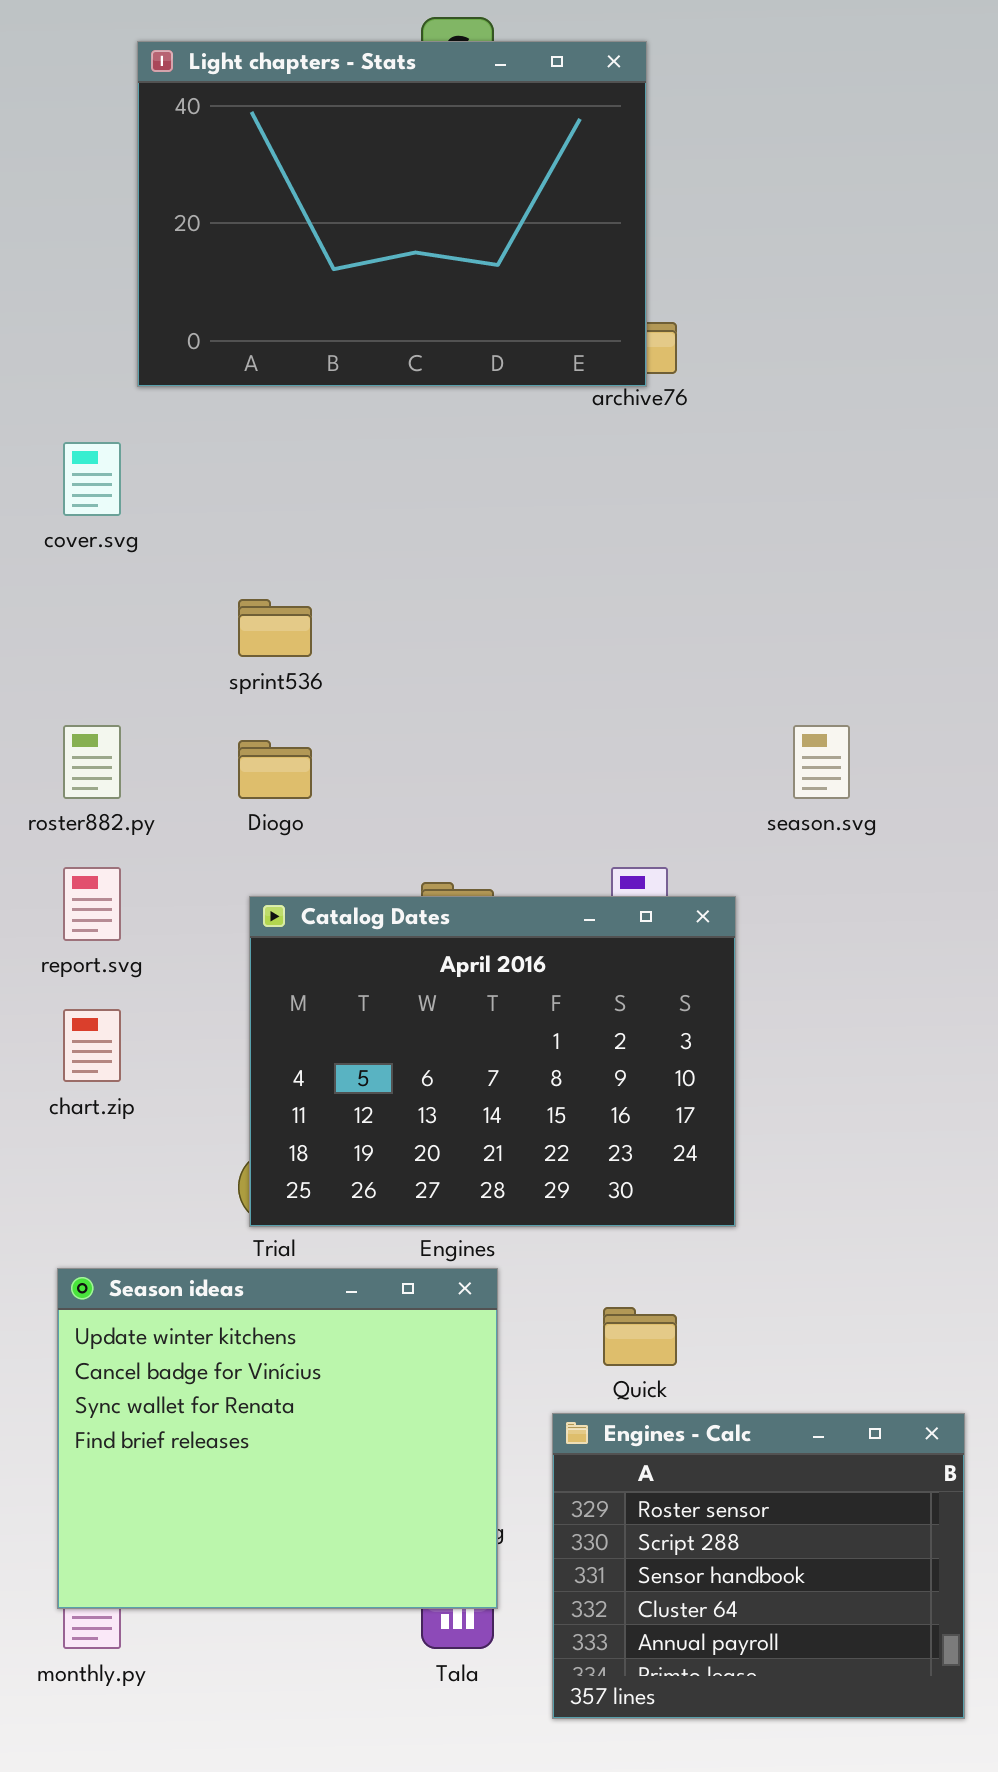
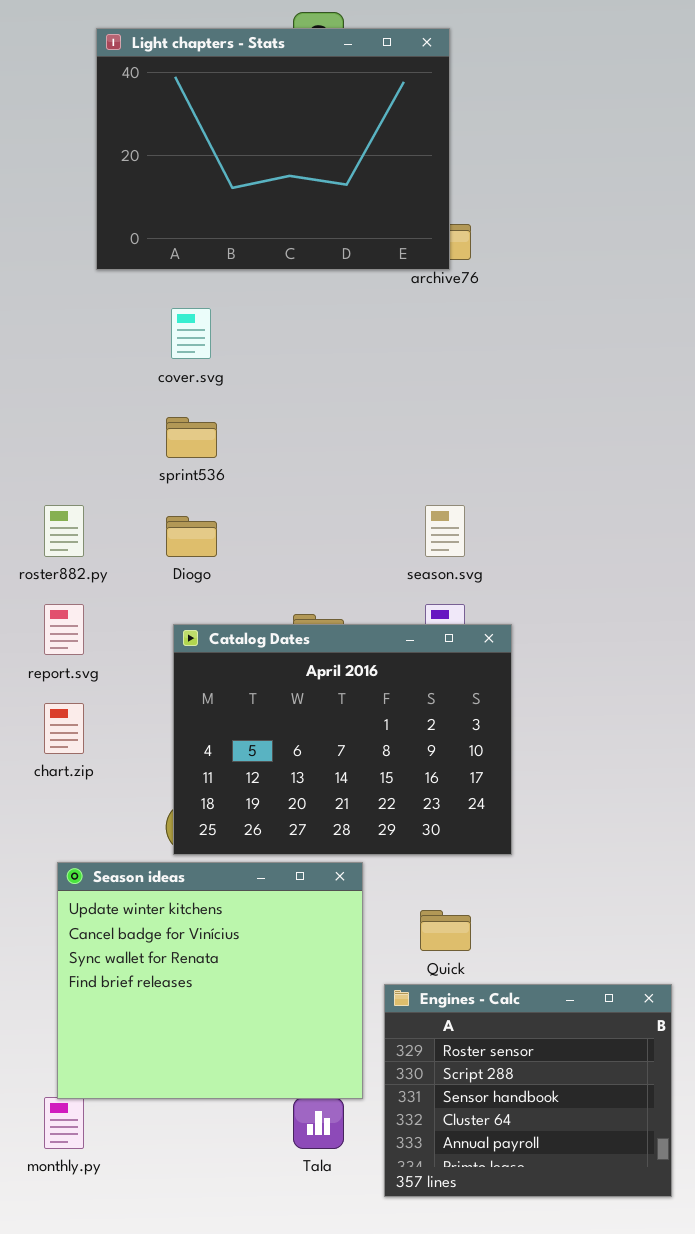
cover.svg: [63,442,121,516] -> [171,308,211,359], moved
season.svg: [793,725,850,799] -> [425,505,465,557], moved
Season ideas: [57,1268,498,1609] -> [57,862,363,1099], moved

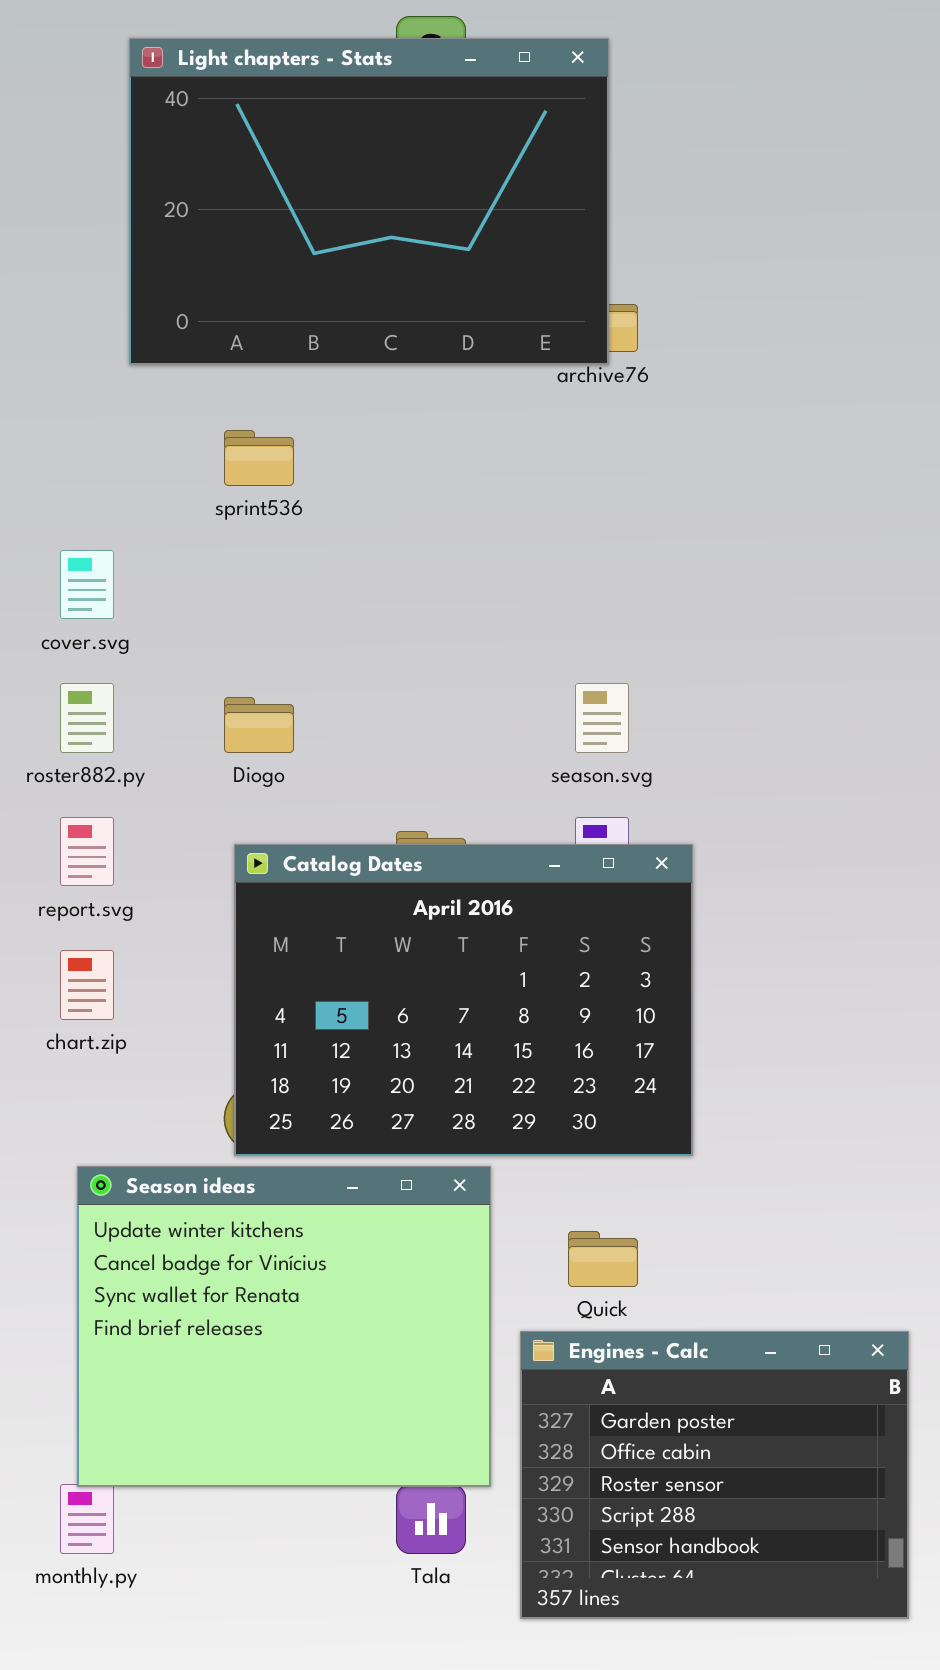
cover.svg: [171,308,211,359] -> [60,550,114,619], moved
sprint536: [166,417,217,458] -> [224,430,294,486], moved
Engines - Calc: [384,984,672,1197] -> [520,1331,909,1619], scrolled up 2 rows

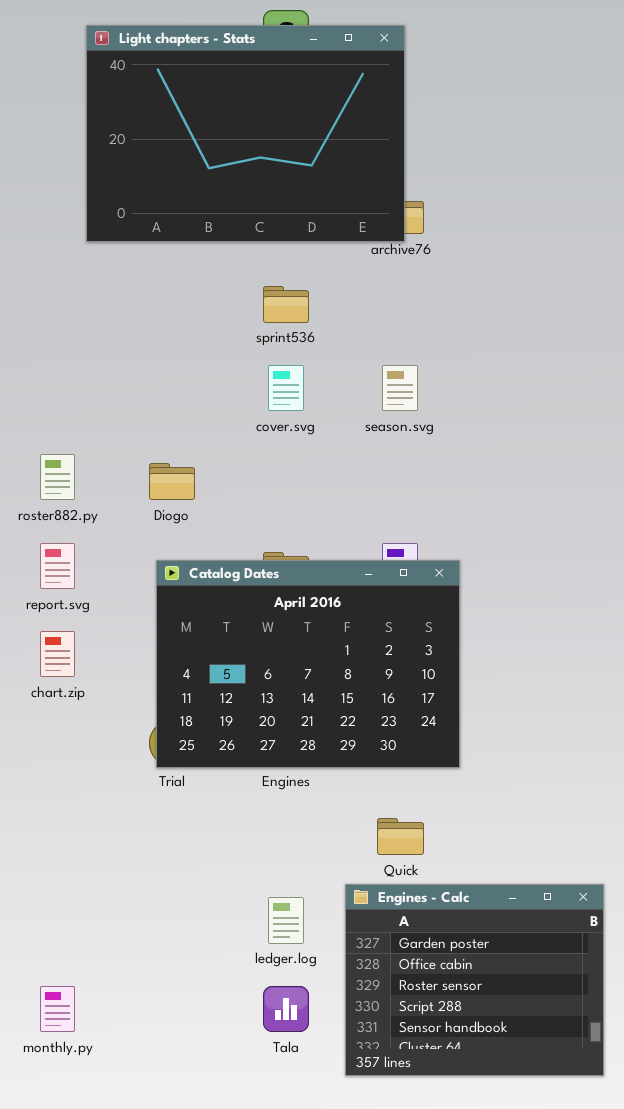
sprint536: [224,430,294,486] -> [263,286,309,323], moved
cover.svg: [60,550,114,619] -> [268,365,304,411], moved
season.svg: [575,683,629,753] -> [382,365,418,411], moved
Season ideas: [77,1166,491,1487] -> none, closed

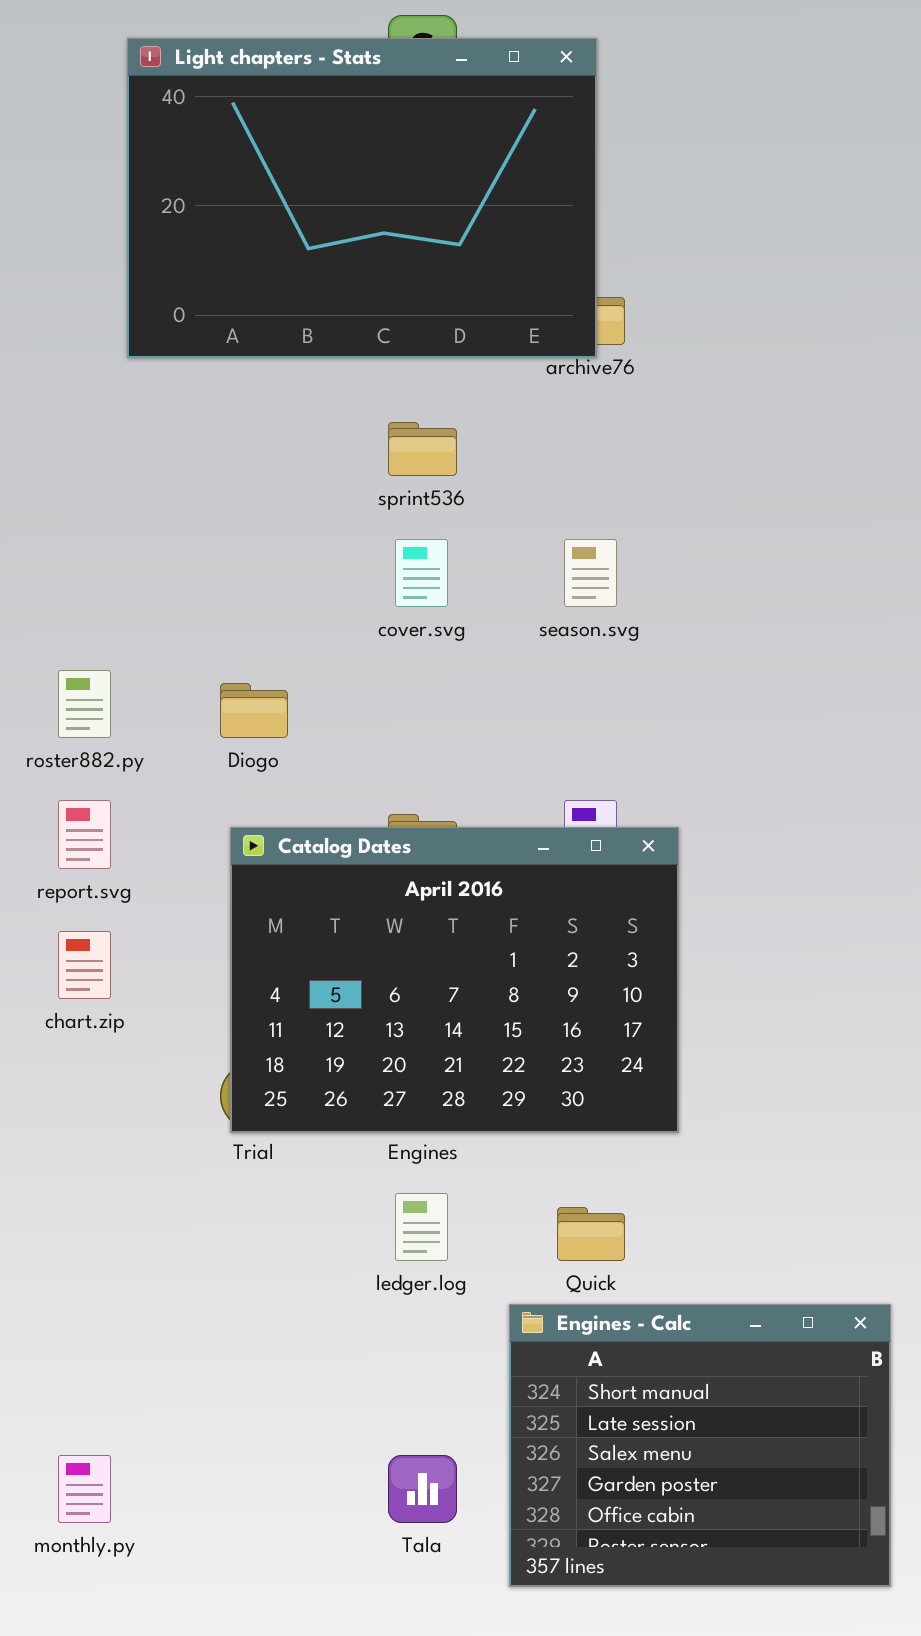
Engines - Calc: [345,884,604,1076] -> [509,1304,891,1587], scrolled up 3 rows
ledger.log: [268,897,304,944] -> [395,1193,448,1261], moved

